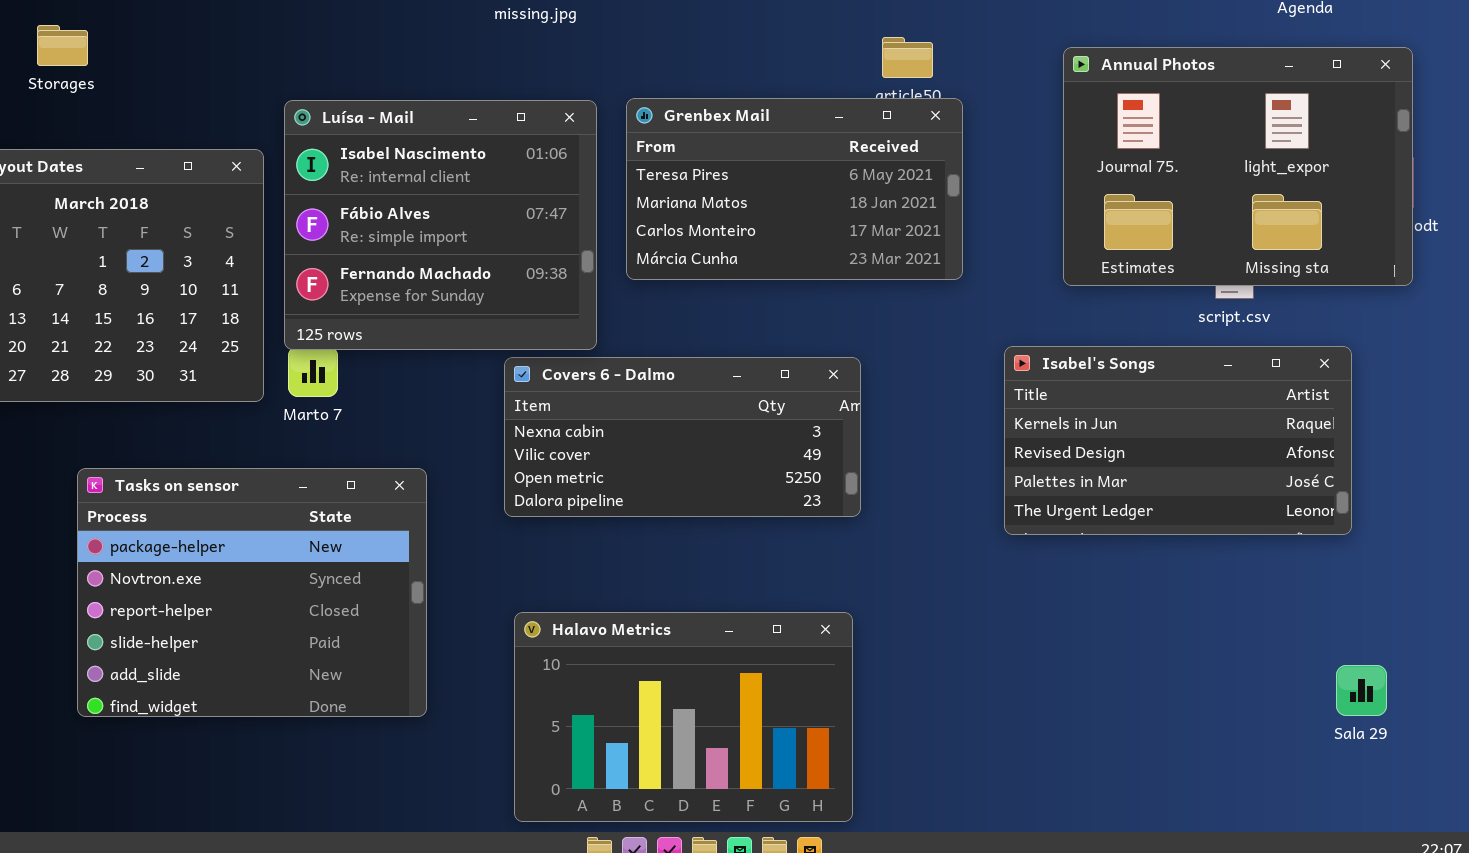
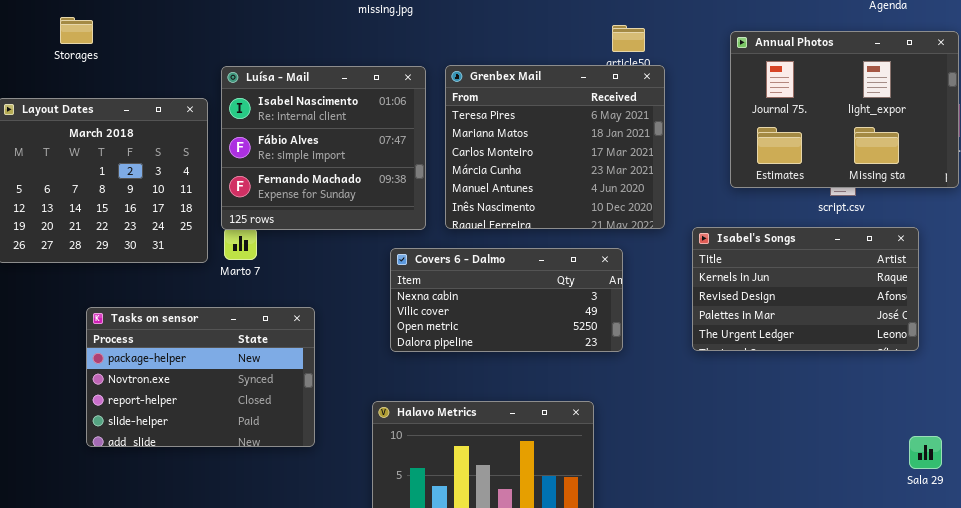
Grenbex Mail: [626,98,963,280] -> [445,65,665,229], resized
Covers 6 - Dalmo: [504,357,861,517] -> [390,248,623,352], moved
Tasks on sensor: [77,468,427,717] -> [86,307,315,447], resized

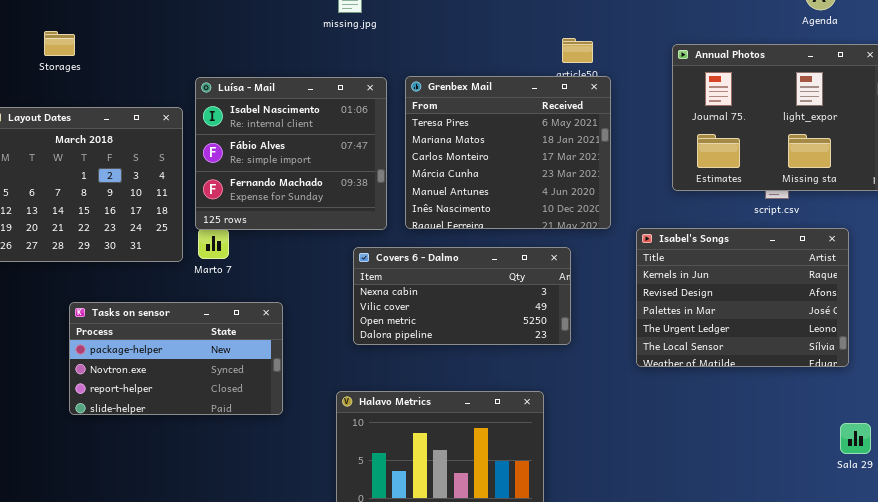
Isabel's Songs: [692,227,919,351] -> [636,228,849,367], resized
Tasks on sensor: [86,307,315,447] -> [69,302,283,415], resized

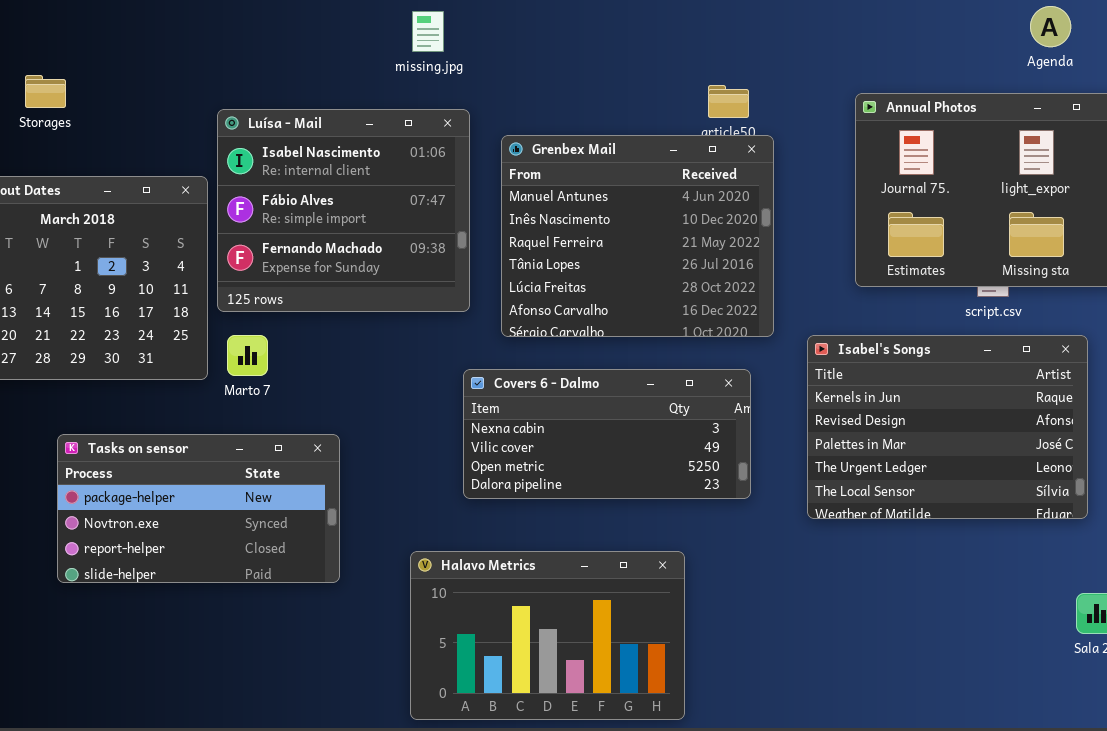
Grenbex Mail: [405,76,611,229] -> [501,135,774,337], scrolled down 4 rows
Luísa - Mail: [195,77,387,230] -> [217,109,470,312], moved
Covers 6 - Dalmo: [353,247,571,345] -> [463,369,751,499], moved

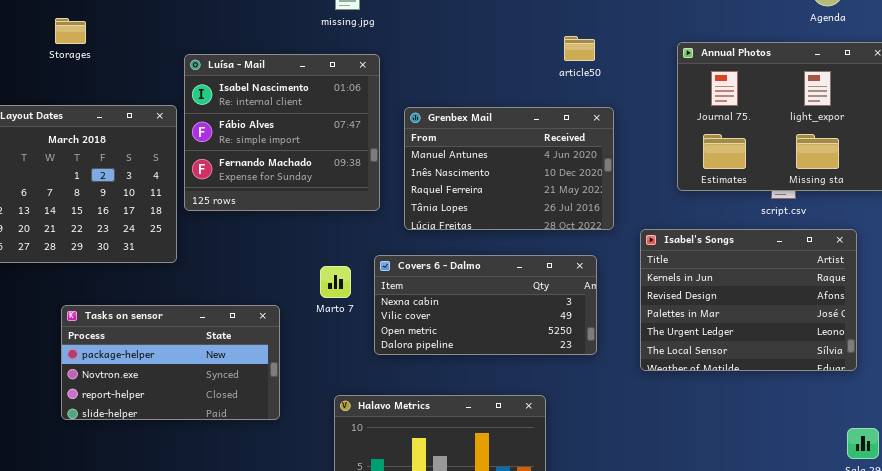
Storages: [25,75,66,108] -> [55,18,86,44], moved
Grenbex Mail: [501,135,774,337] -> [404,107,614,230], resized
Marto 7: [227,335,268,376] -> [320,266,351,298], moved

